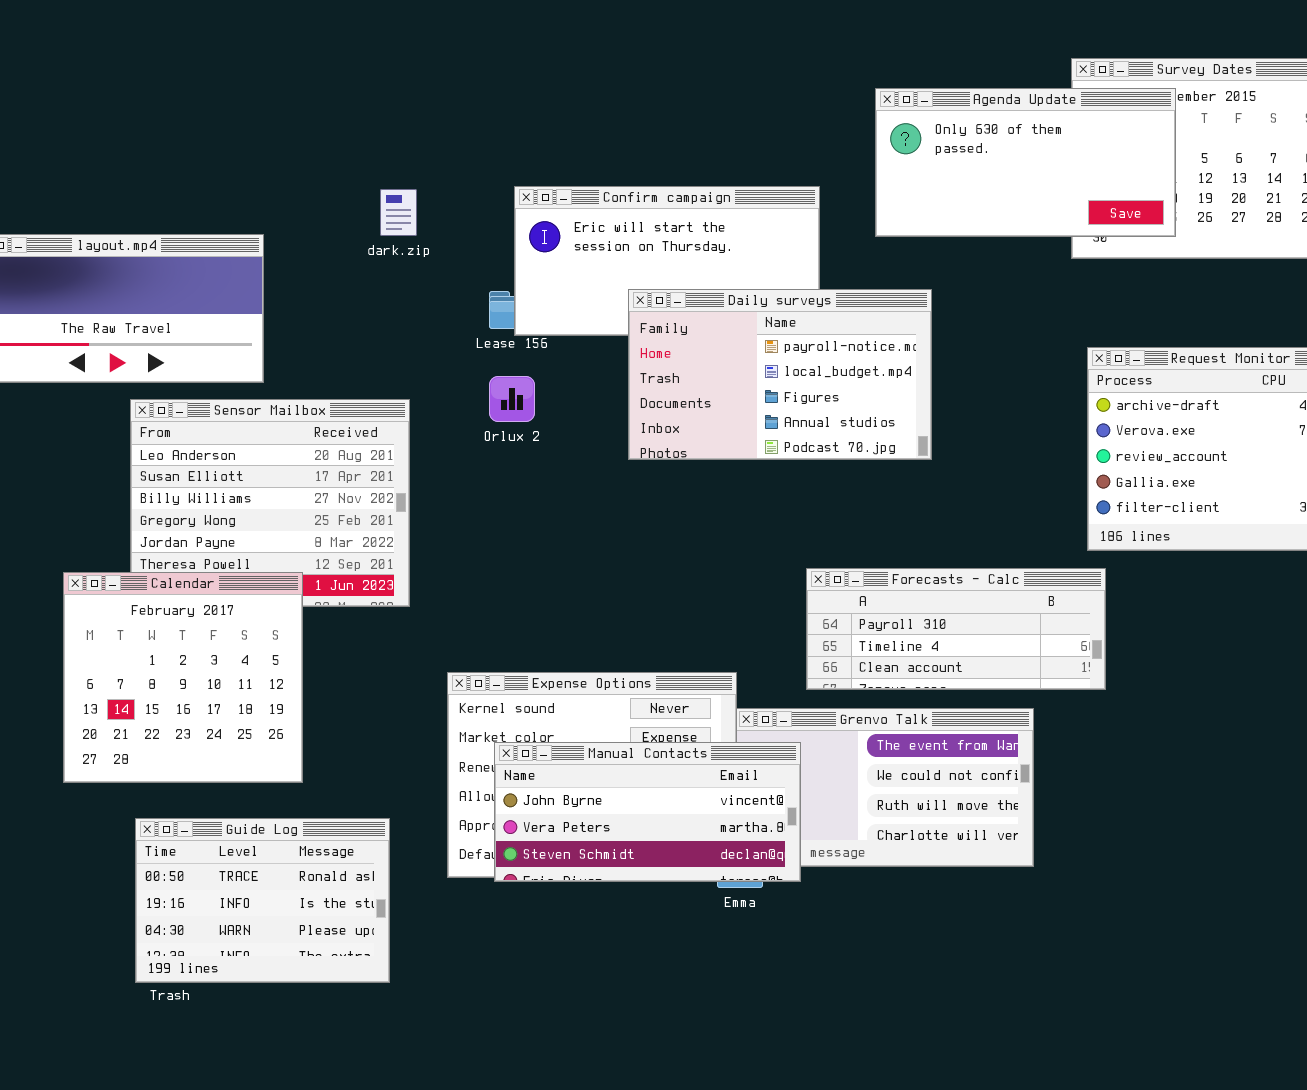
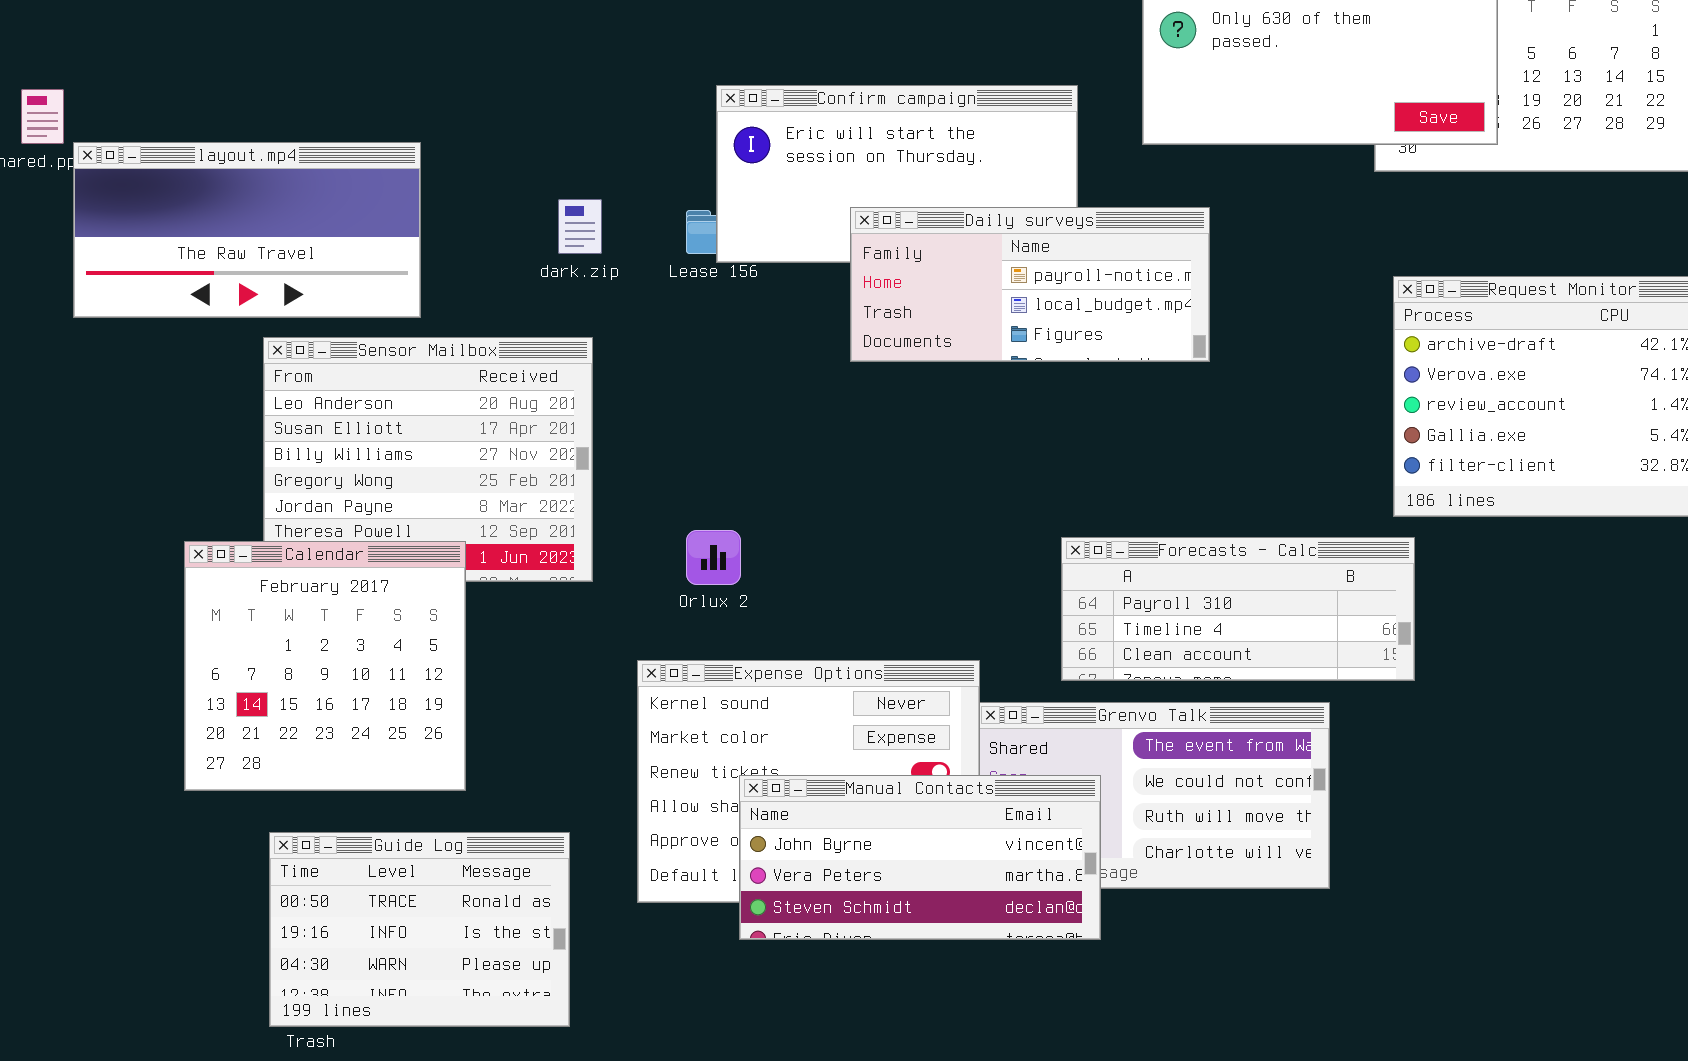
dark.zip: [380,189,417,236] -> [558,199,602,254], moved
Daily surveys: [628,289,932,460] -> [850,207,1210,362], resized
Orlux 2: [489,376,535,422] -> [686,530,741,585], moved
Manual Contacts: [494,742,801,882] -> [739,775,1101,940], moved

